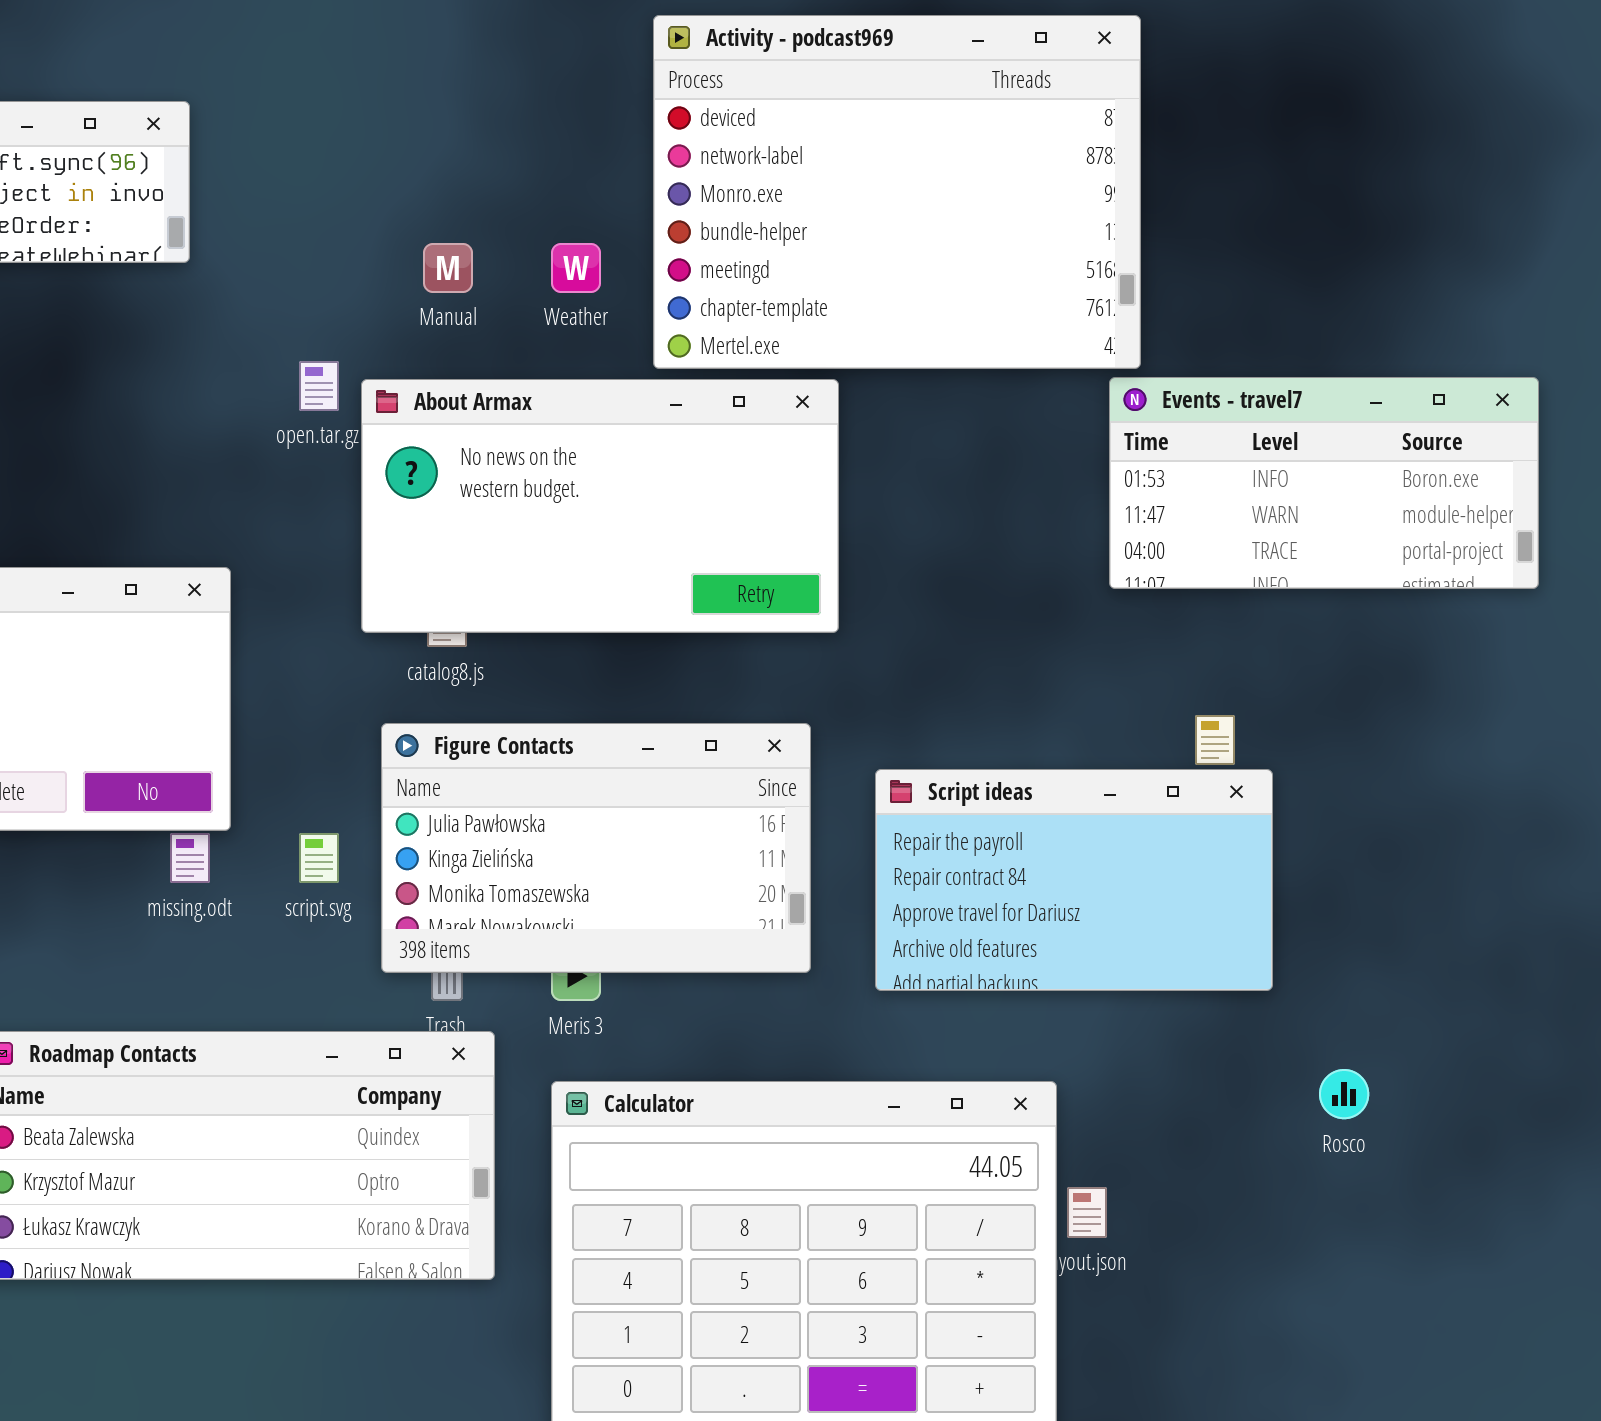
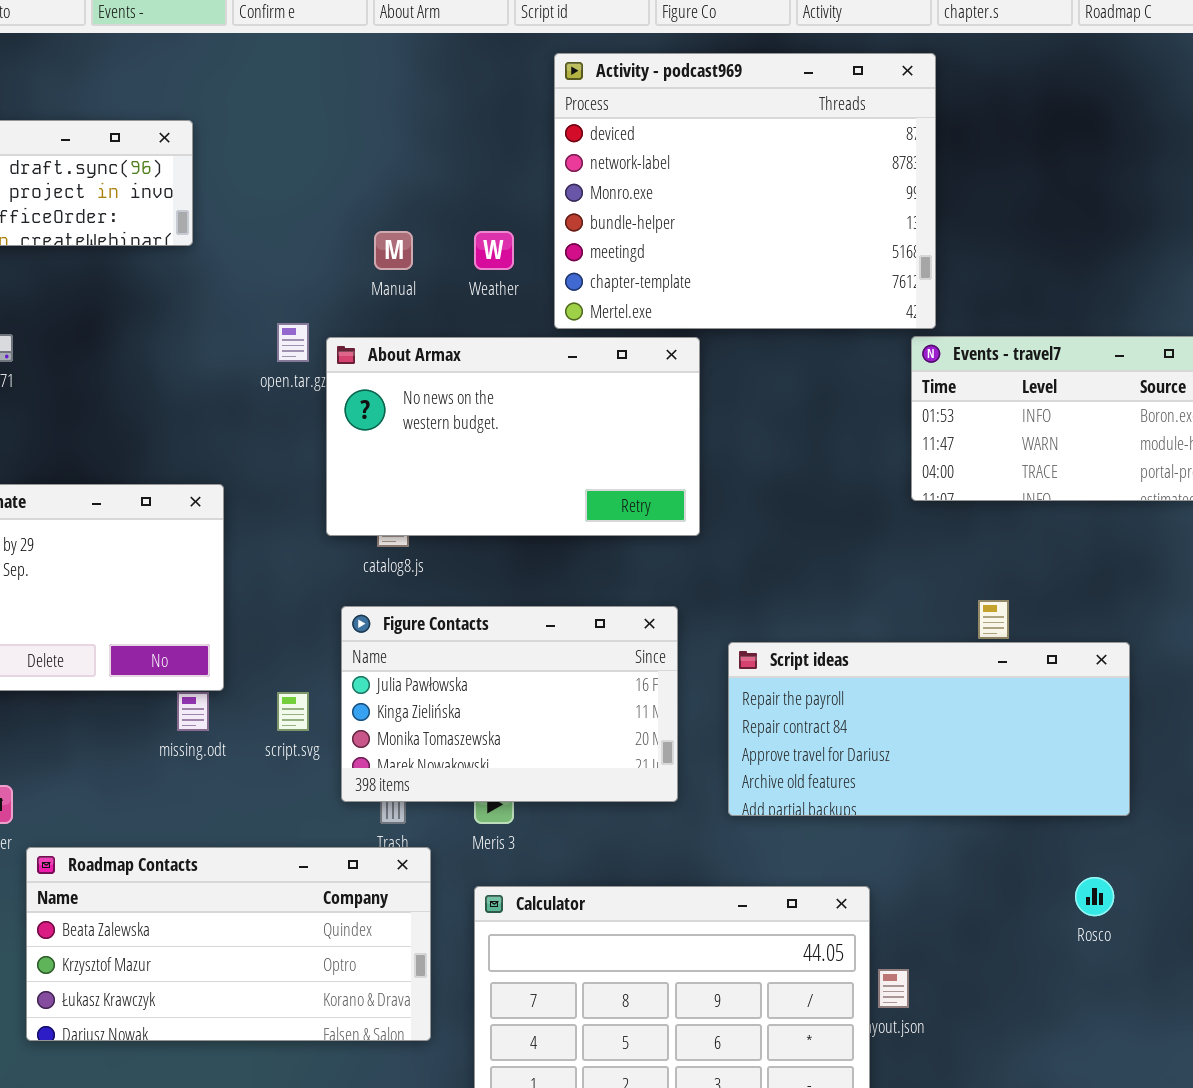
Script ideas: [875,769,1273,991] -> [728,642,1130,816], resized

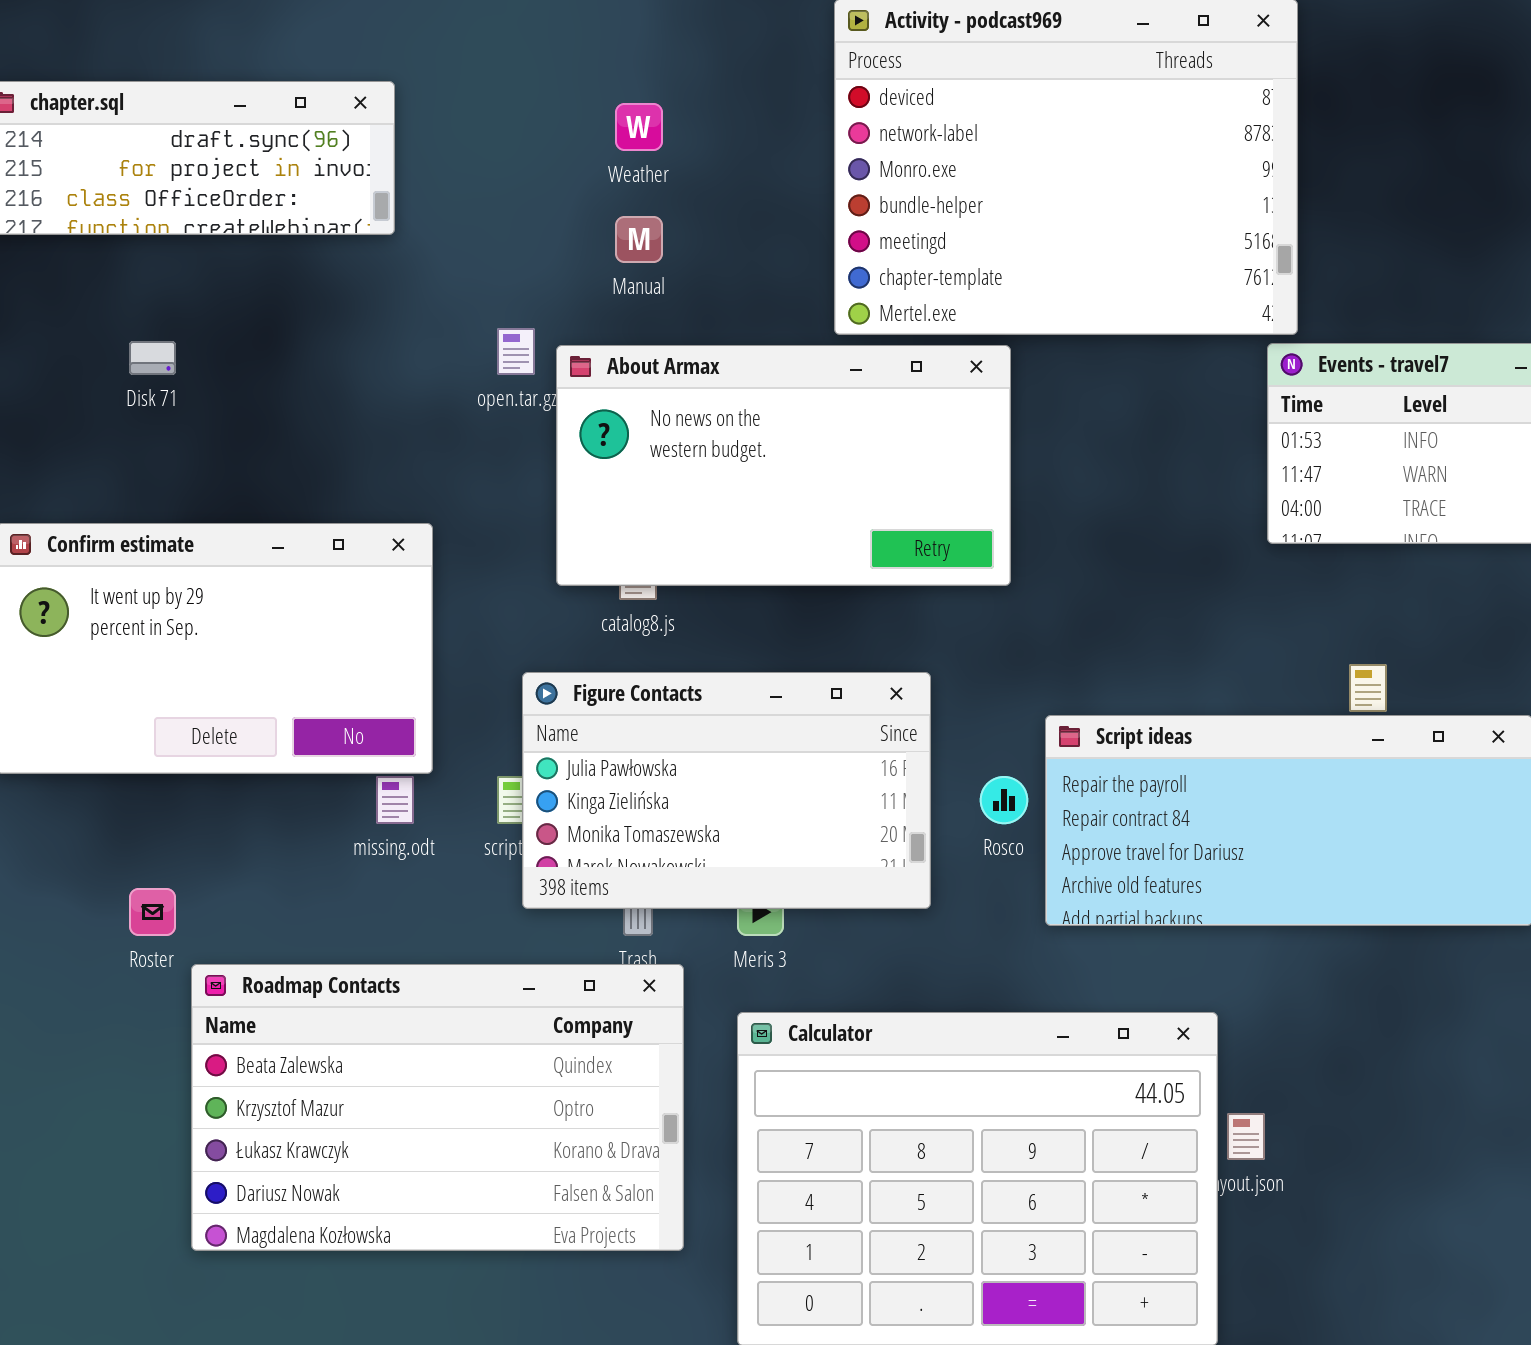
Weather: [474,231,514,270] -> [615,103,663,151], moved
Figure Contacts: [341,606,678,802] -> [522,672,931,909], moved
Roadmap Contacts: [26,847,431,1041] -> [191,964,684,1251], resized
Rosco: [1075,877,1114,916] -> [980,776,1028,824], moved

